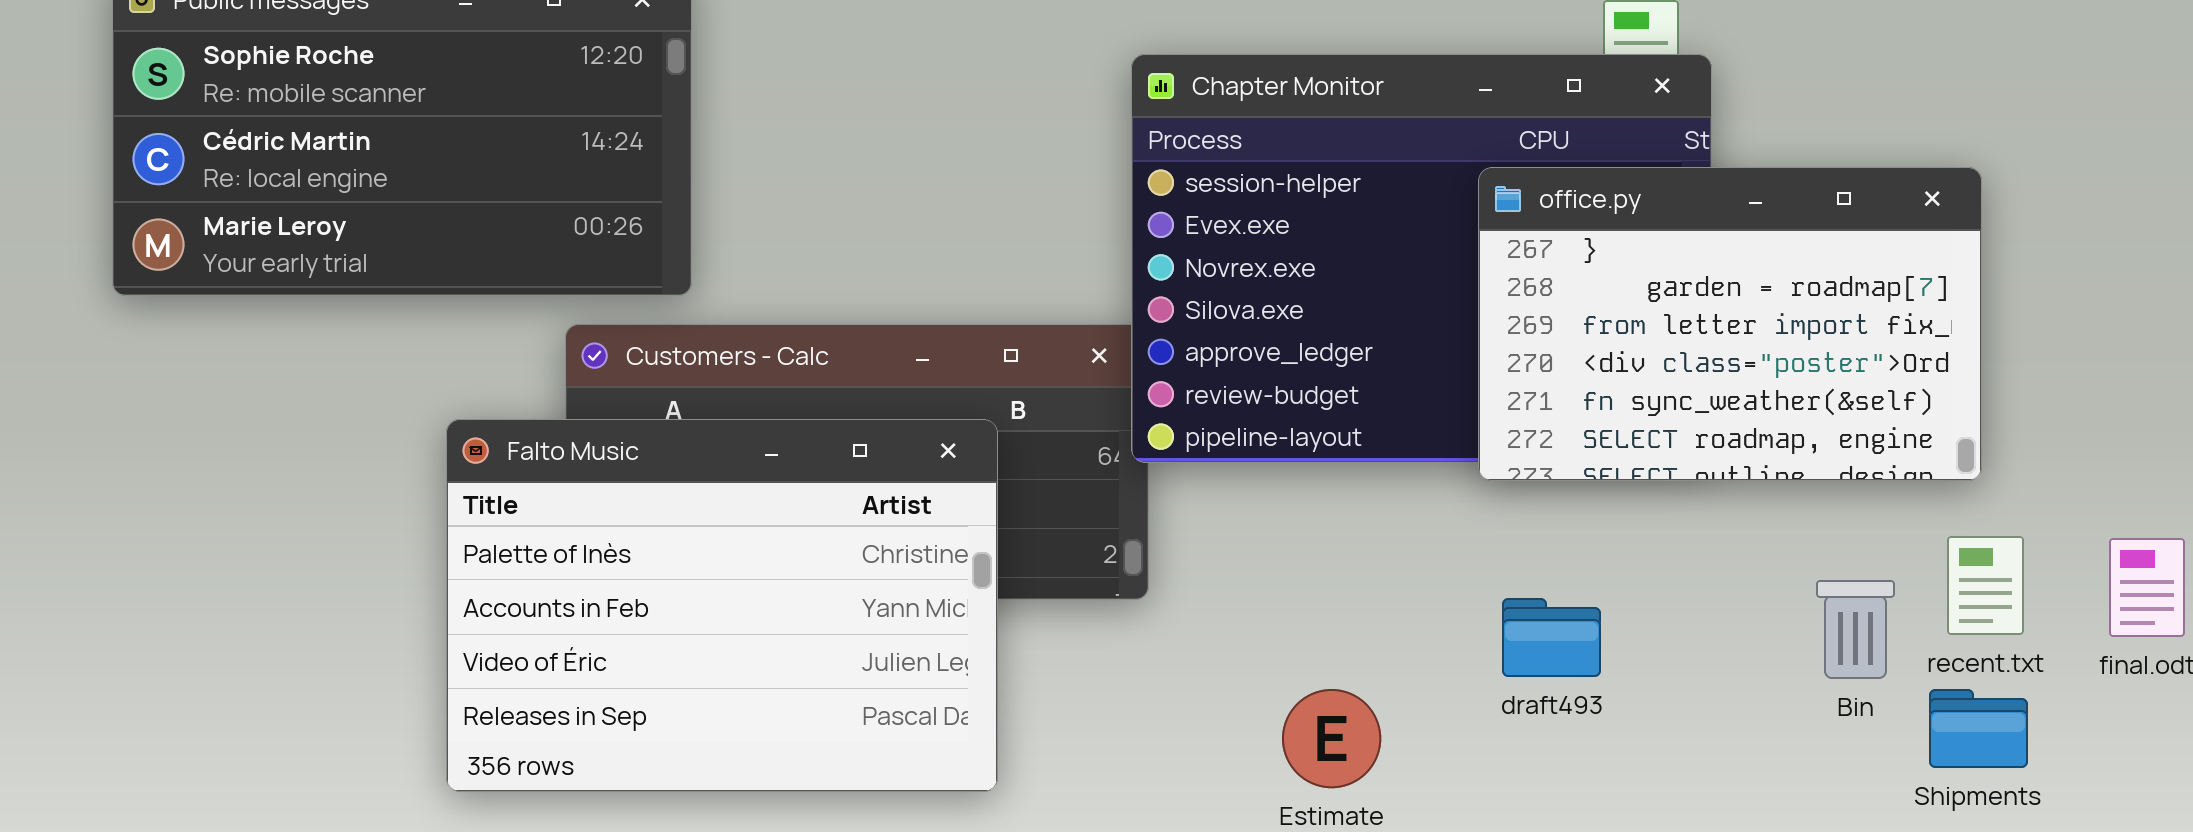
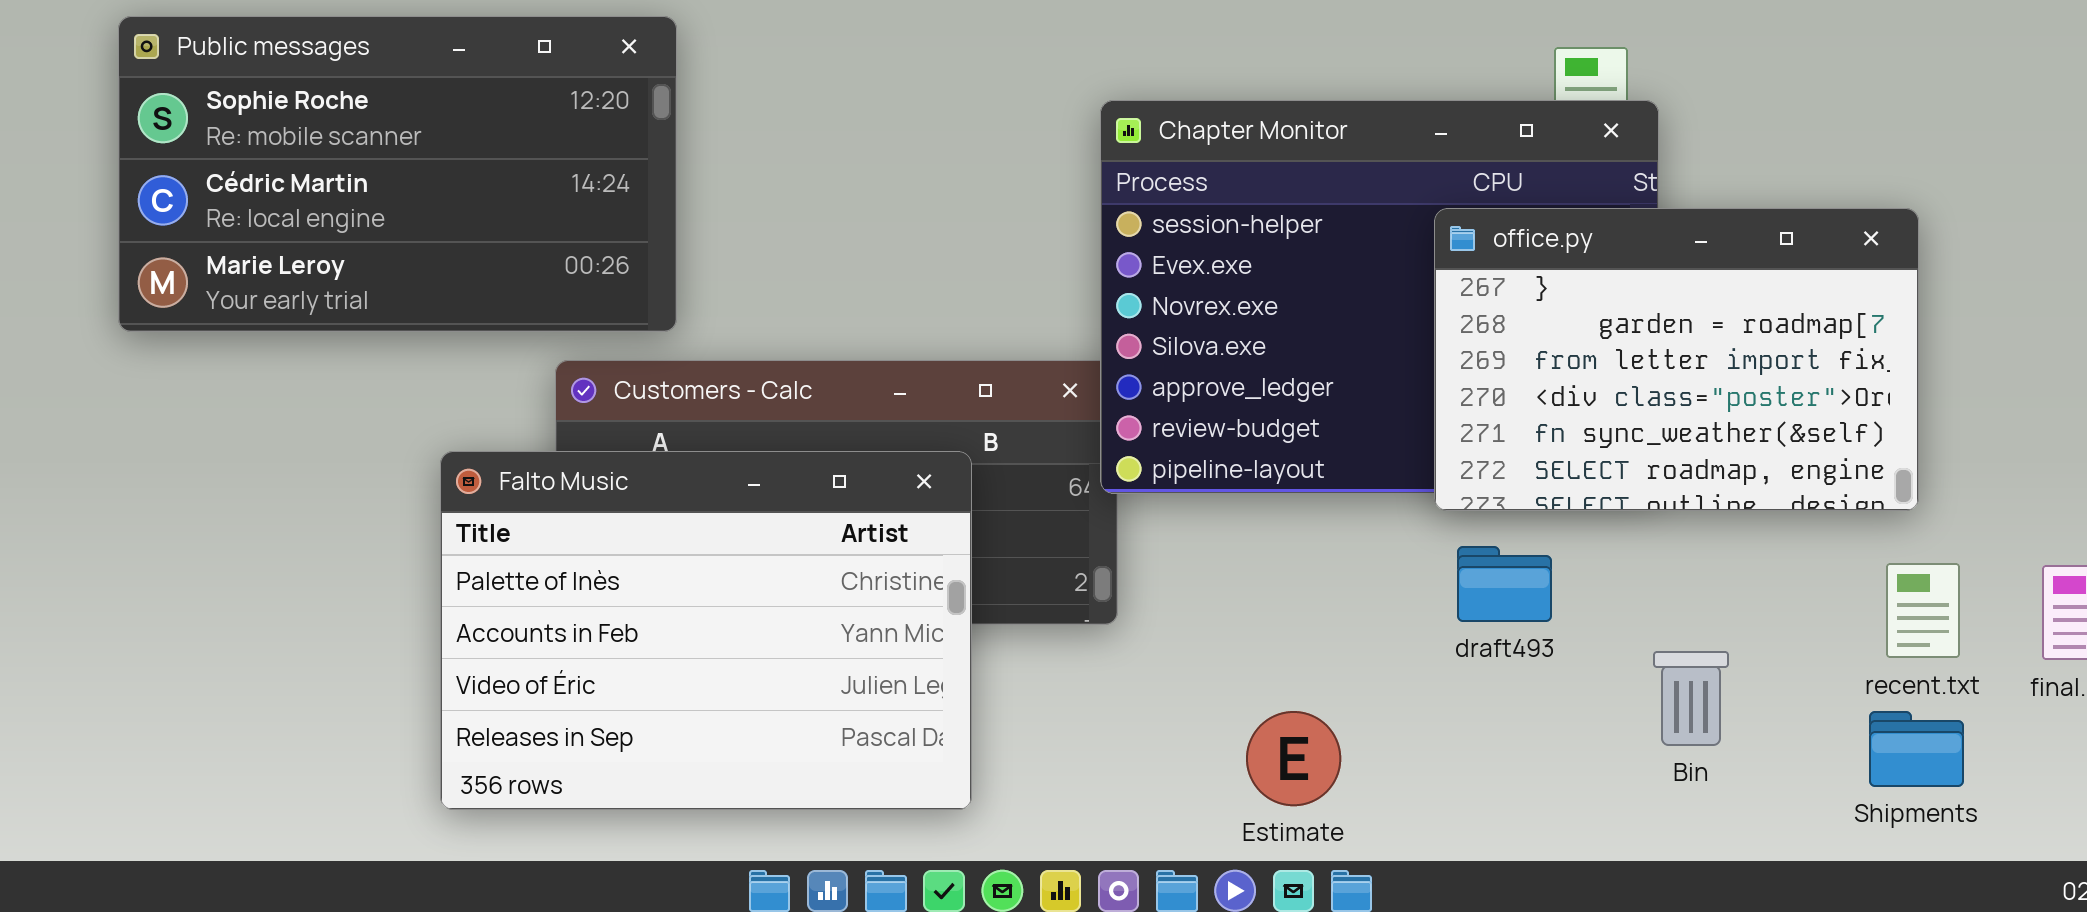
Bin: [1816,580,1895,679] -> [1653,651,1729,746], moved
draft493: [1502,598,1601,677] -> [1457,546,1552,622], moved

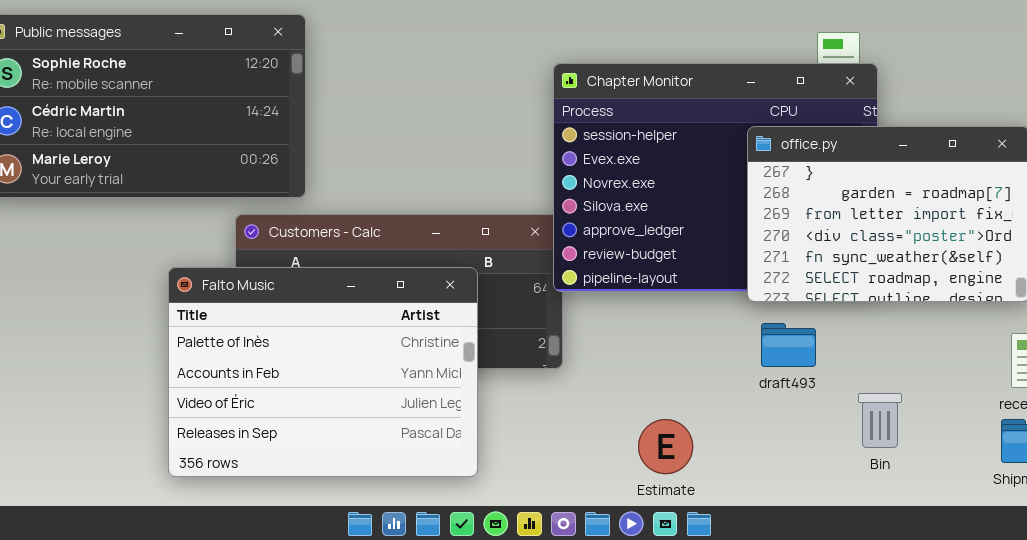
Bin: [1653,651,1729,746] -> [858,393,902,448], moved

